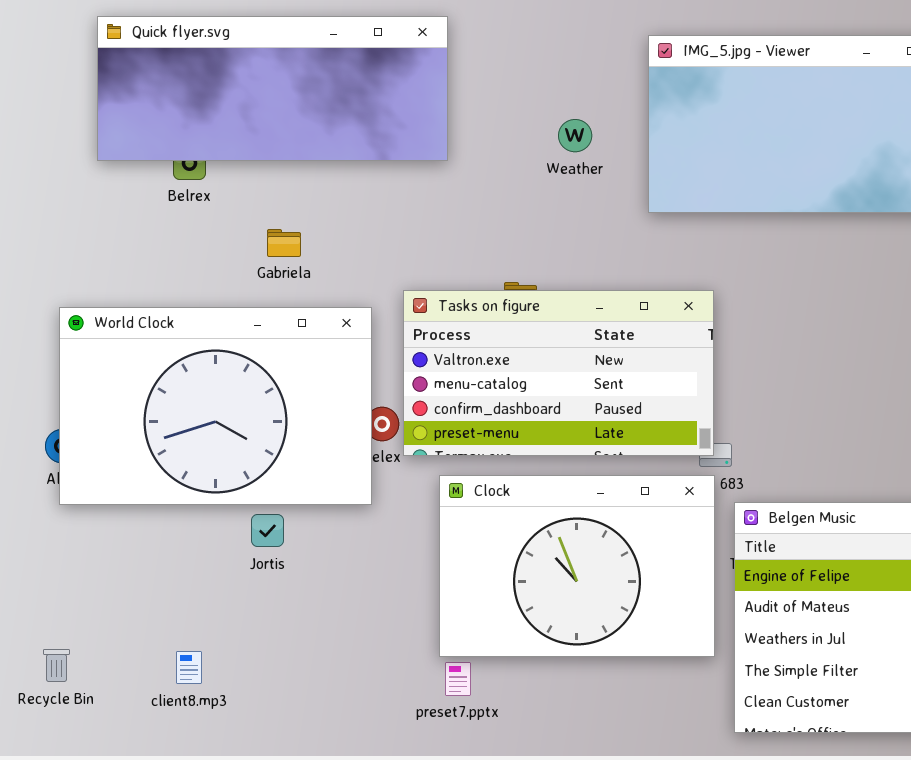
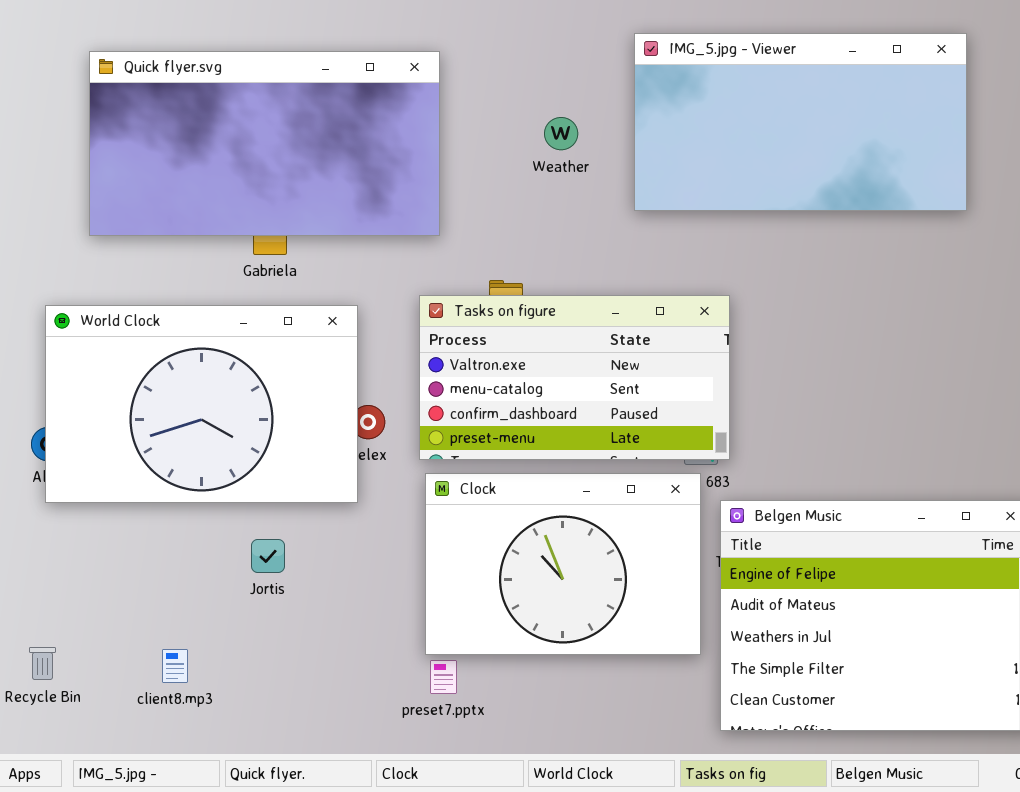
Quick flyer.svg: [97,16,448,161] -> [89,51,440,236], moved, resized
Tasks on figure: [403,290,714,456] -> [419,295,730,460], moved
Jortis: [251,514,284,547] -> [251,539,285,573], moved

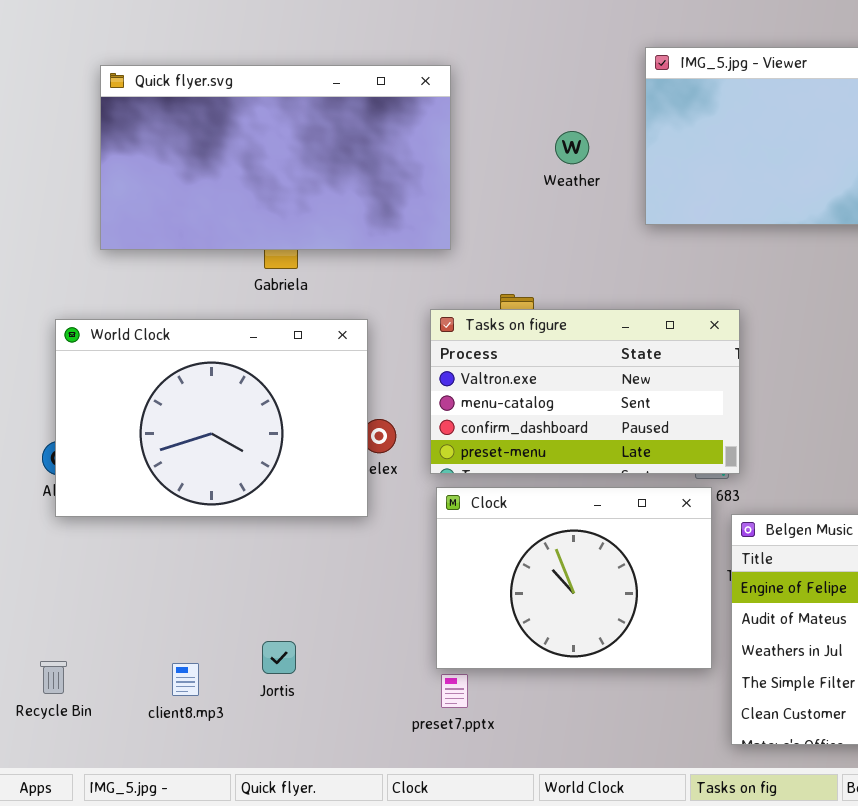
Jortis: [251,539,285,573] -> [262,641,296,674], moved

